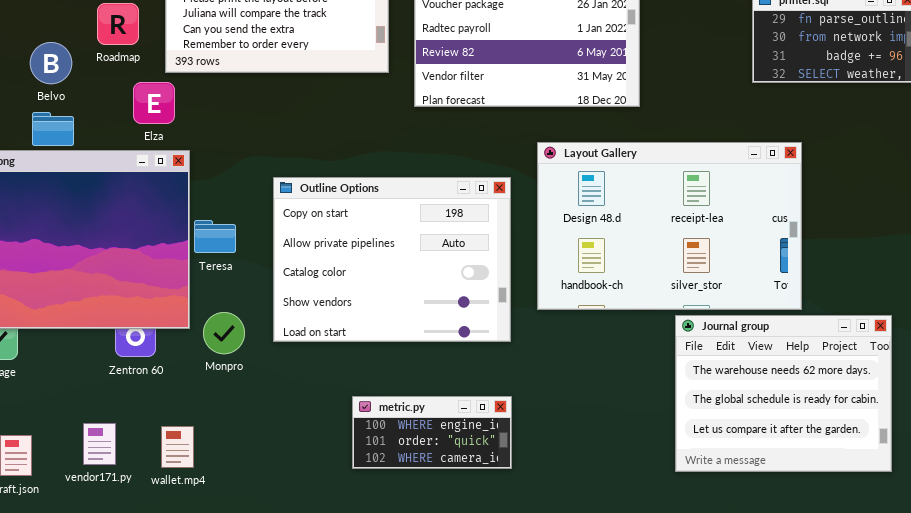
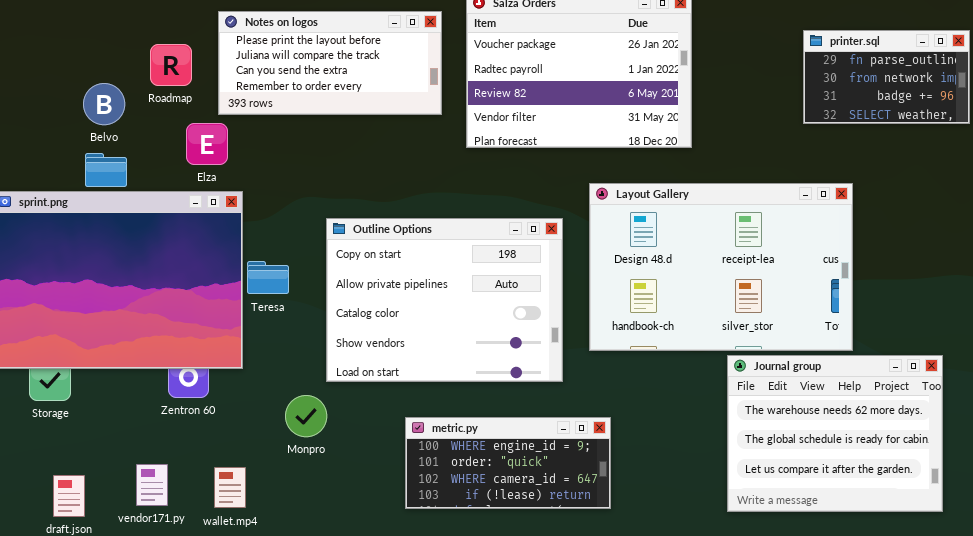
Monpro: [203,312,245,354] -> [285,395,327,437], moved
metric.py: [352,396,512,469] -> [405,417,611,509], resized

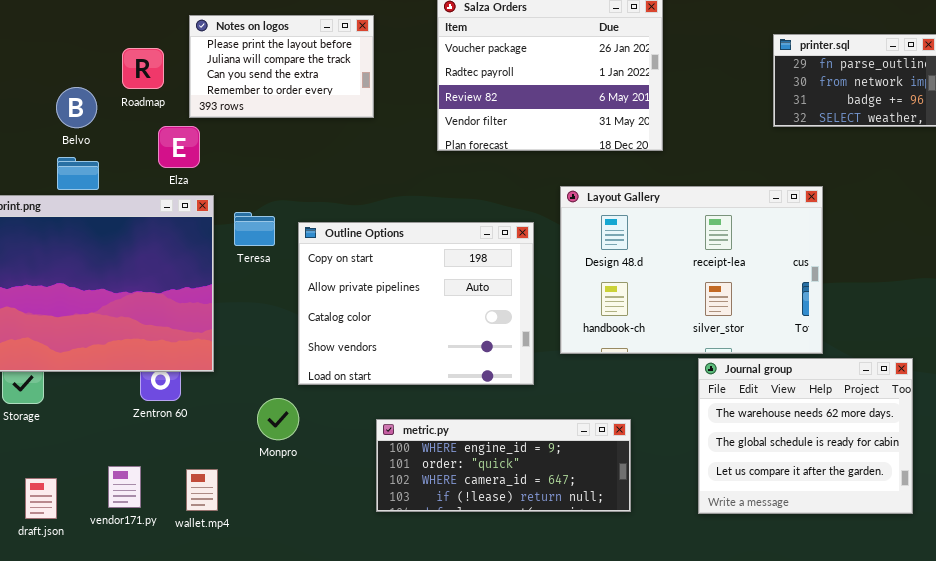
Notes on logos: [218,11,442,115] -> [189,15,374,118], resized
Teresa: [247,261,289,294] -> [234,212,275,246], moved
metric.py: [405,417,611,509] -> [376,419,631,512], resized

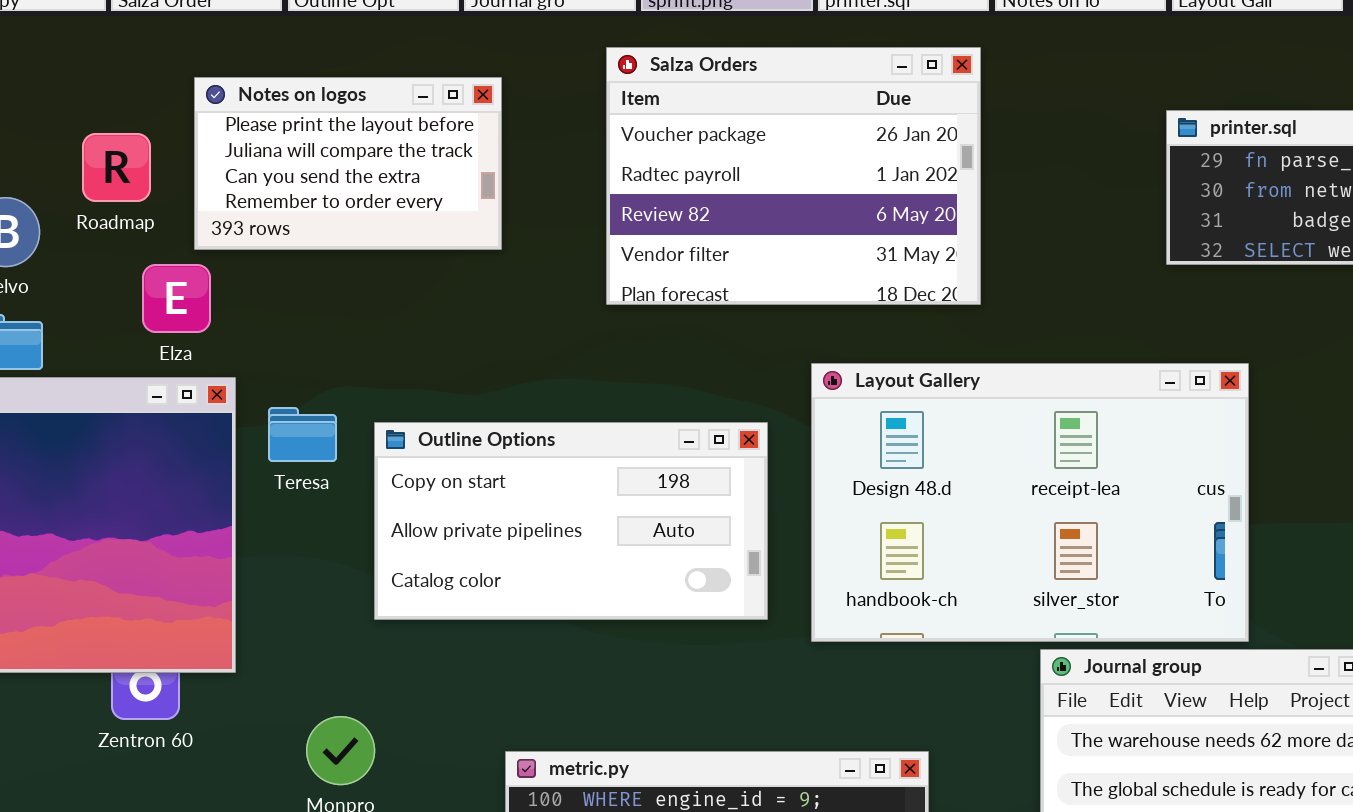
Outline Options: [298,222,534,385] -> [374,422,768,620], resized

